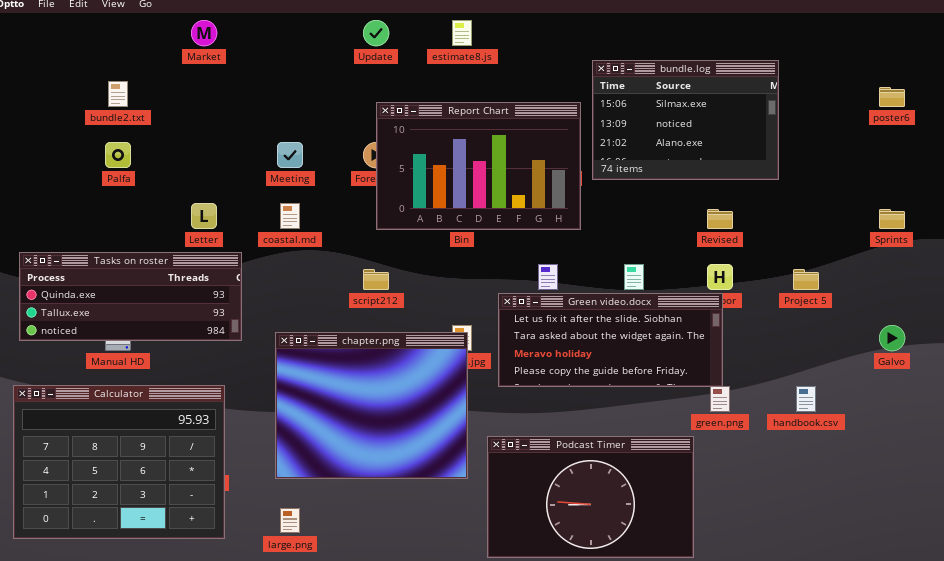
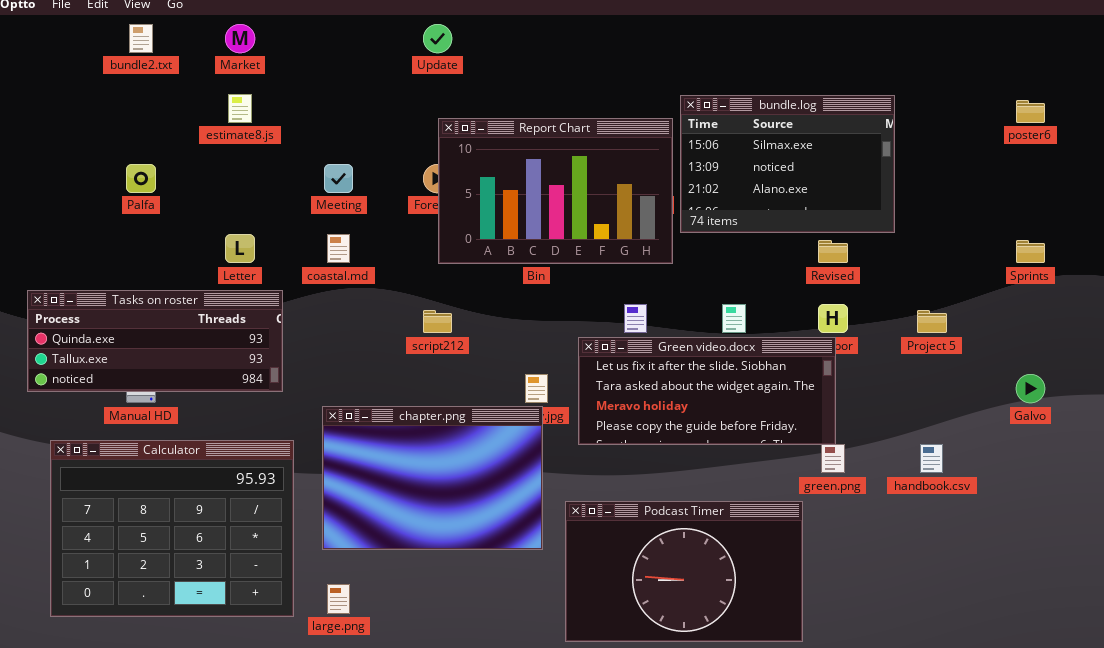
estimate8.js: [452,20,472,46] -> [228,94,252,123], moved
bundle.log: [592,60,779,180] -> [680,95,895,233], moved
bundle2.txt: [108,81,128,107] -> [129,24,153,53], moved
chapter.png: [275,332,468,479] -> [322,406,543,550], resized
Calculator: [13,385,225,539] -> [50,440,294,617], moved

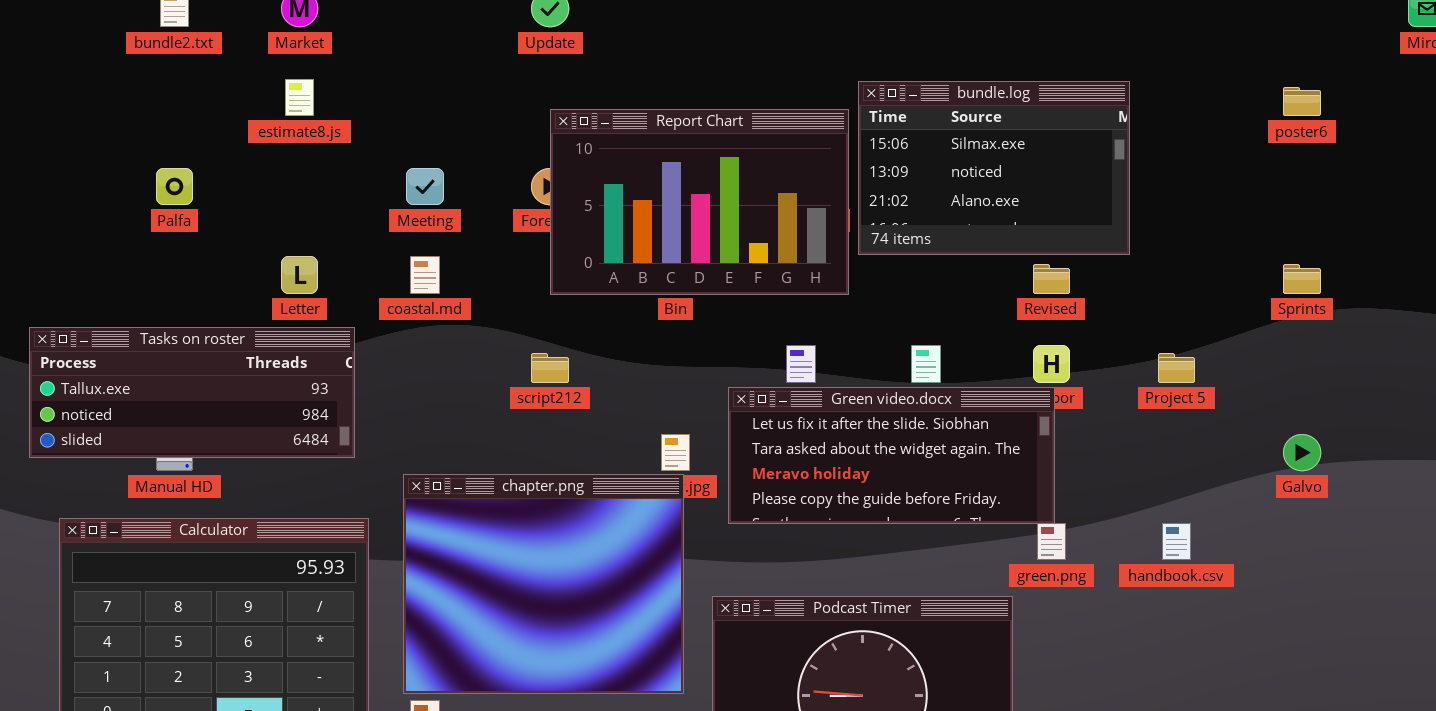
Tasks on roster: [27,290,283,392] -> [29,327,355,458], scrolled down 1 row
chapter.png: [322,406,543,550] -> [403,474,684,694], resized

